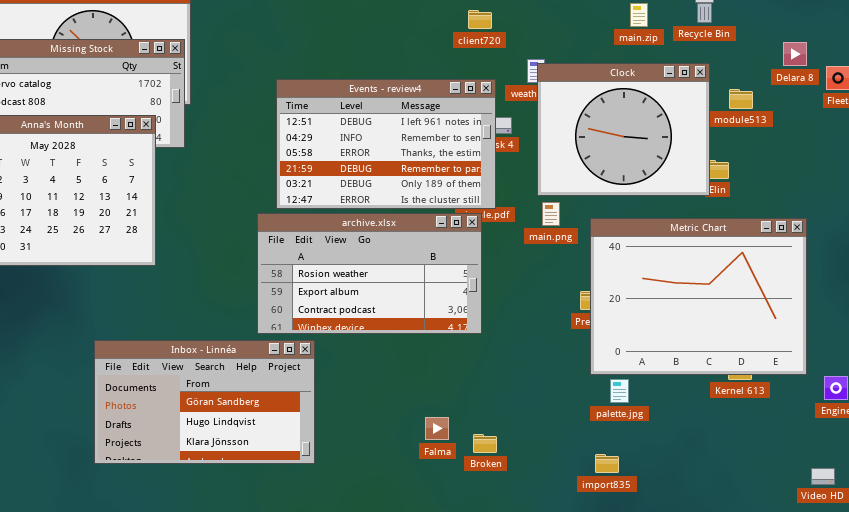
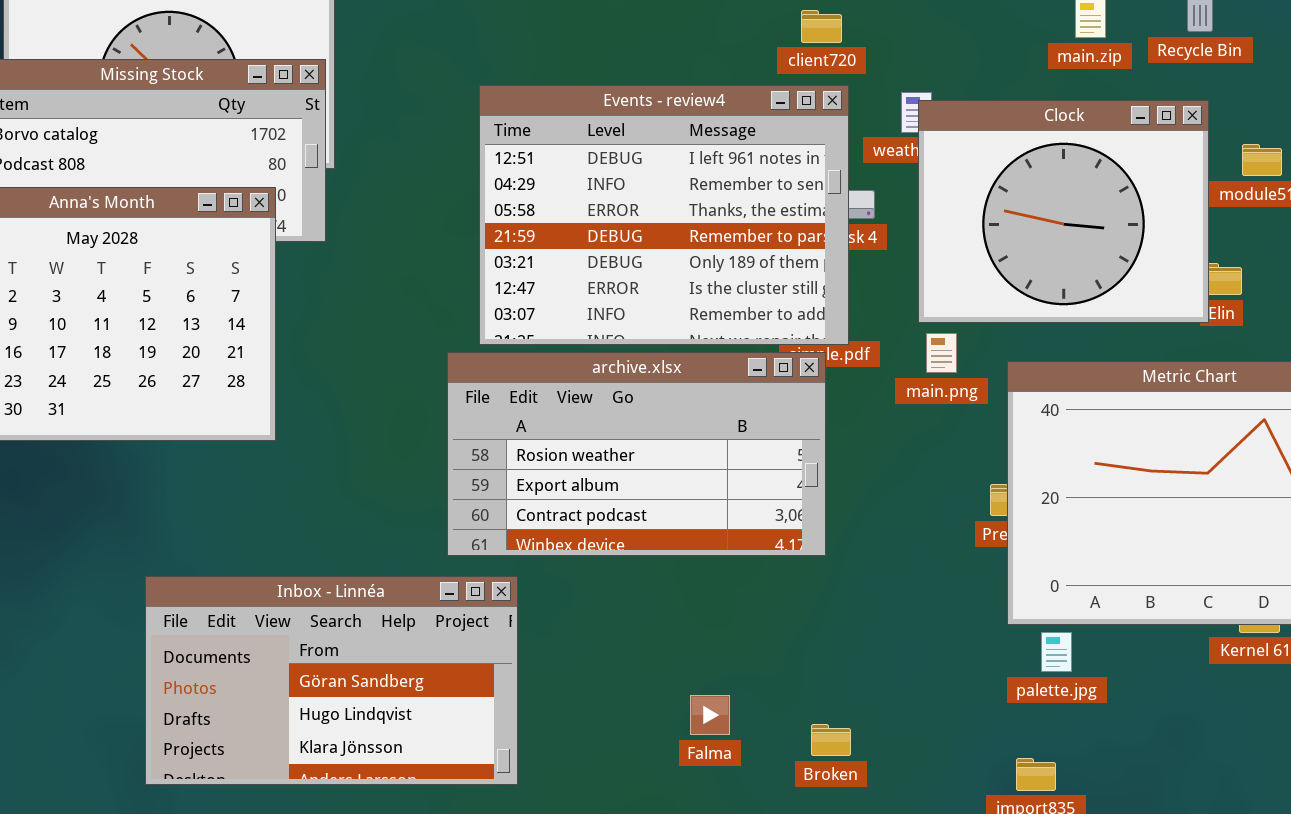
Events - review4: [276,79,496,209] -> [479,85,849,345], resized
Inbox - Linnéa: [94,340,315,464] -> [145,576,518,785], moved
Falma: [425,417,449,440] -> [690,695,730,735], moved

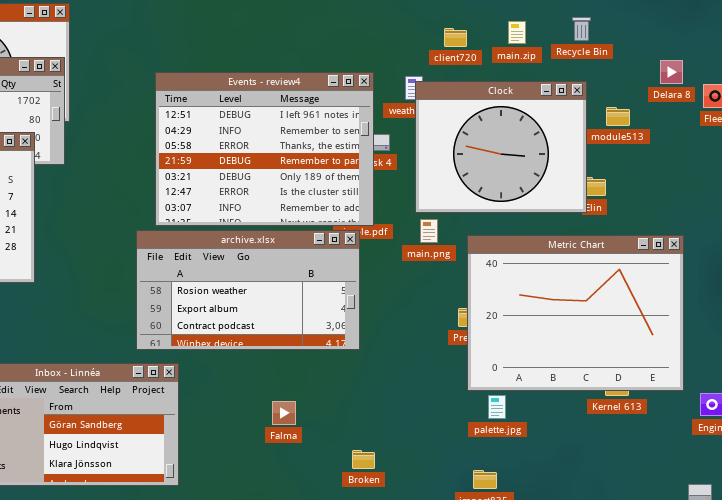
client720: [801,10,842,43] -> [444,28,467,47], moved
Falma: [690,695,730,735] -> [272,401,296,425], moved

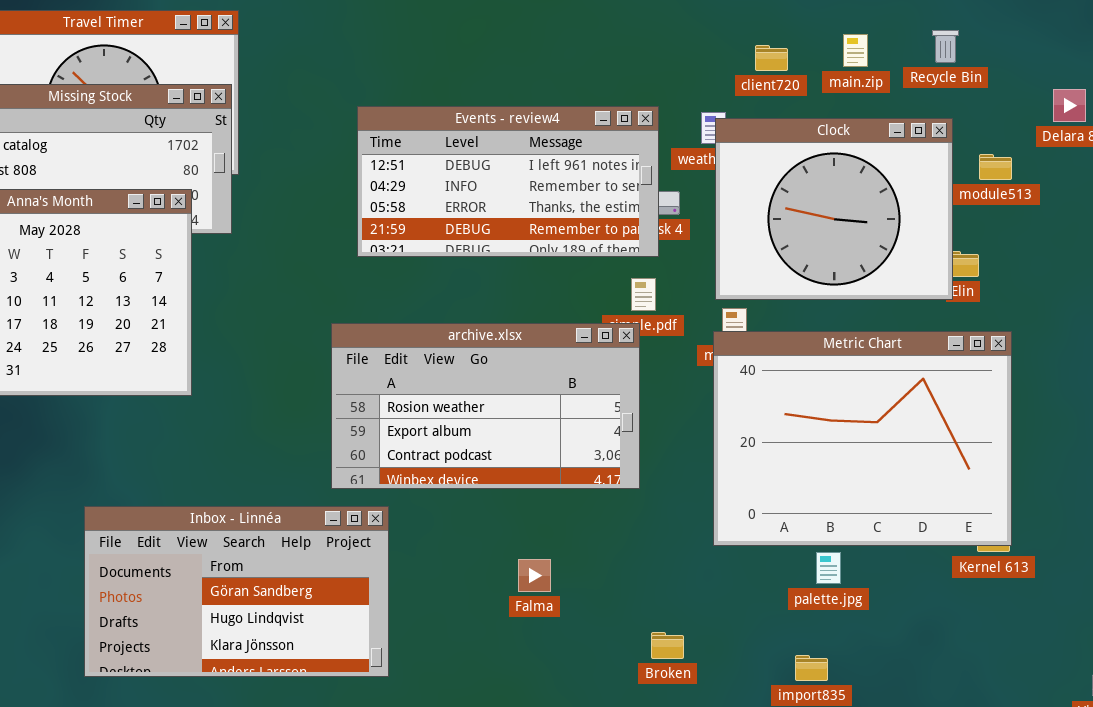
Events - review4: [155,72,374,226] -> [357,106,659,257], resized
Metric Chart: [467,235,684,391] -> [713,331,1012,546], moved
Broken: [352,450,375,469] -> [651,632,684,659], moved

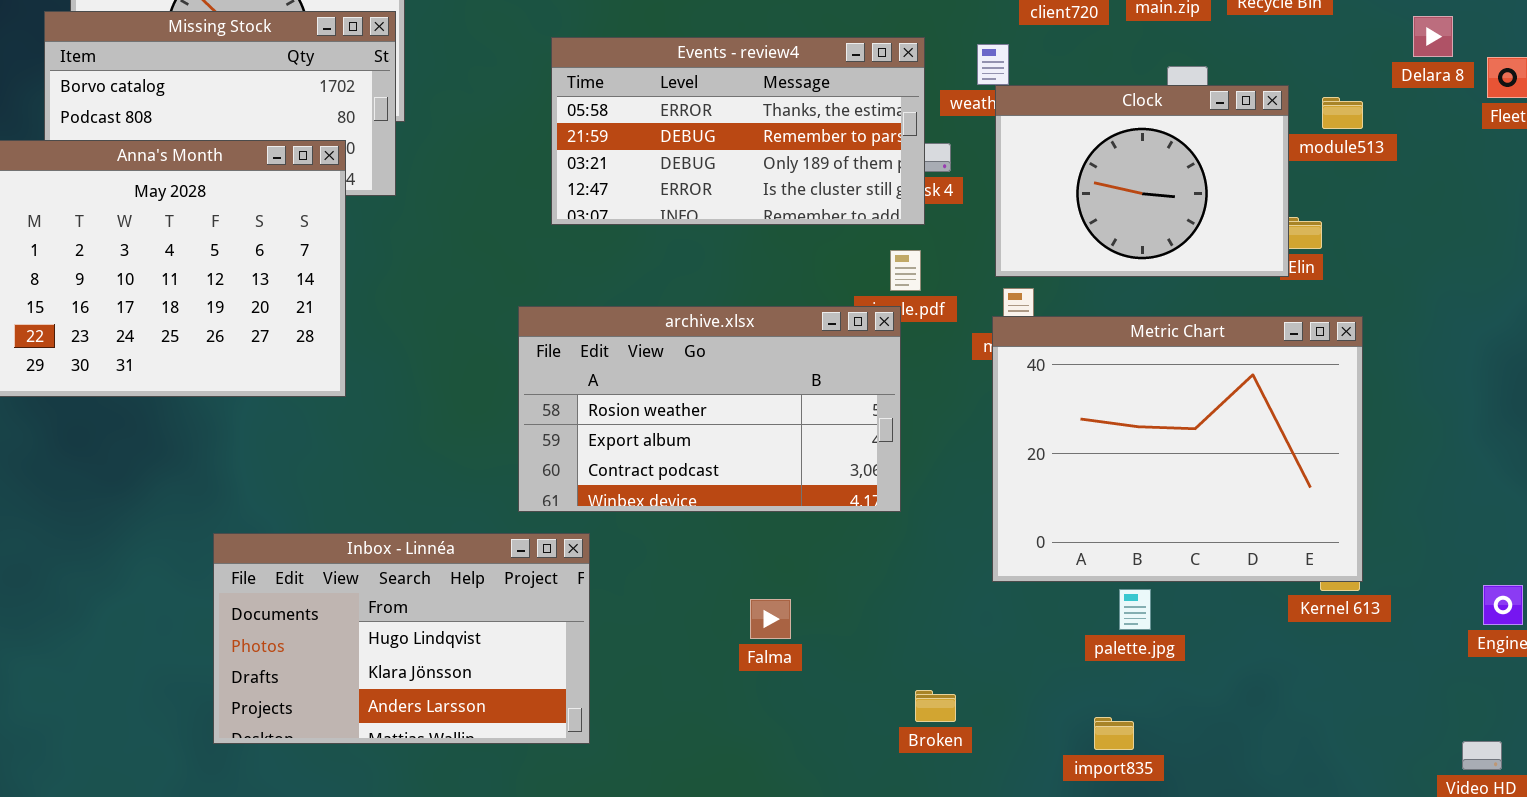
Events - review4: [357,106,659,257] -> [551,37,925,225], scrolled down 2 rows
Clock: [715,118,953,300] -> [995,85,1289,277], resized
Inbox - Linnéa: [84,506,389,677] -> [213,533,590,744], scrolled down 1 row

